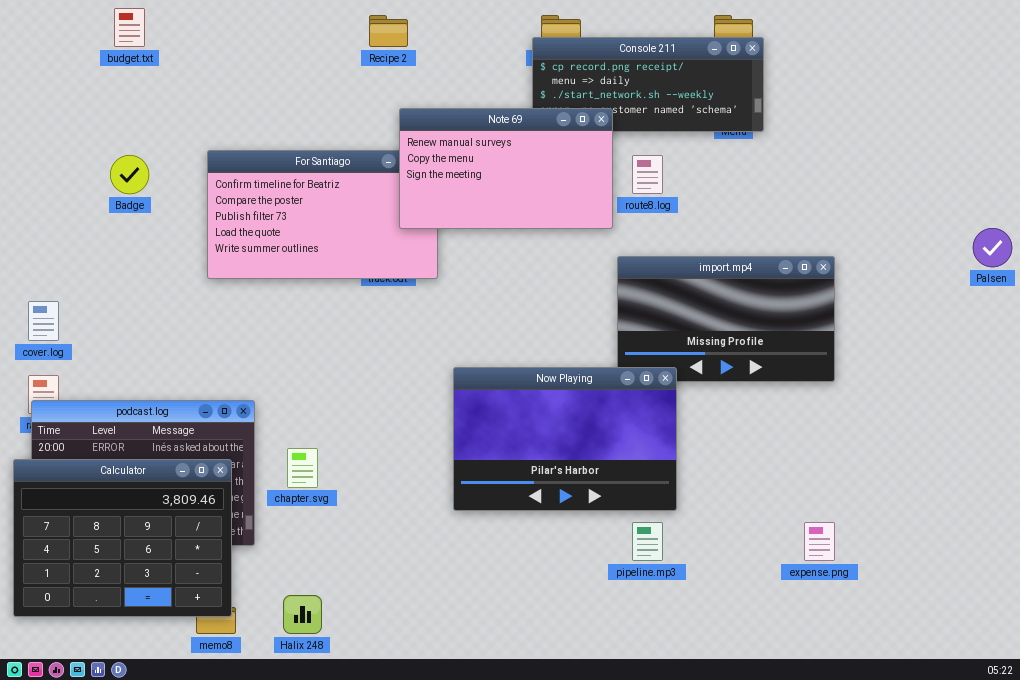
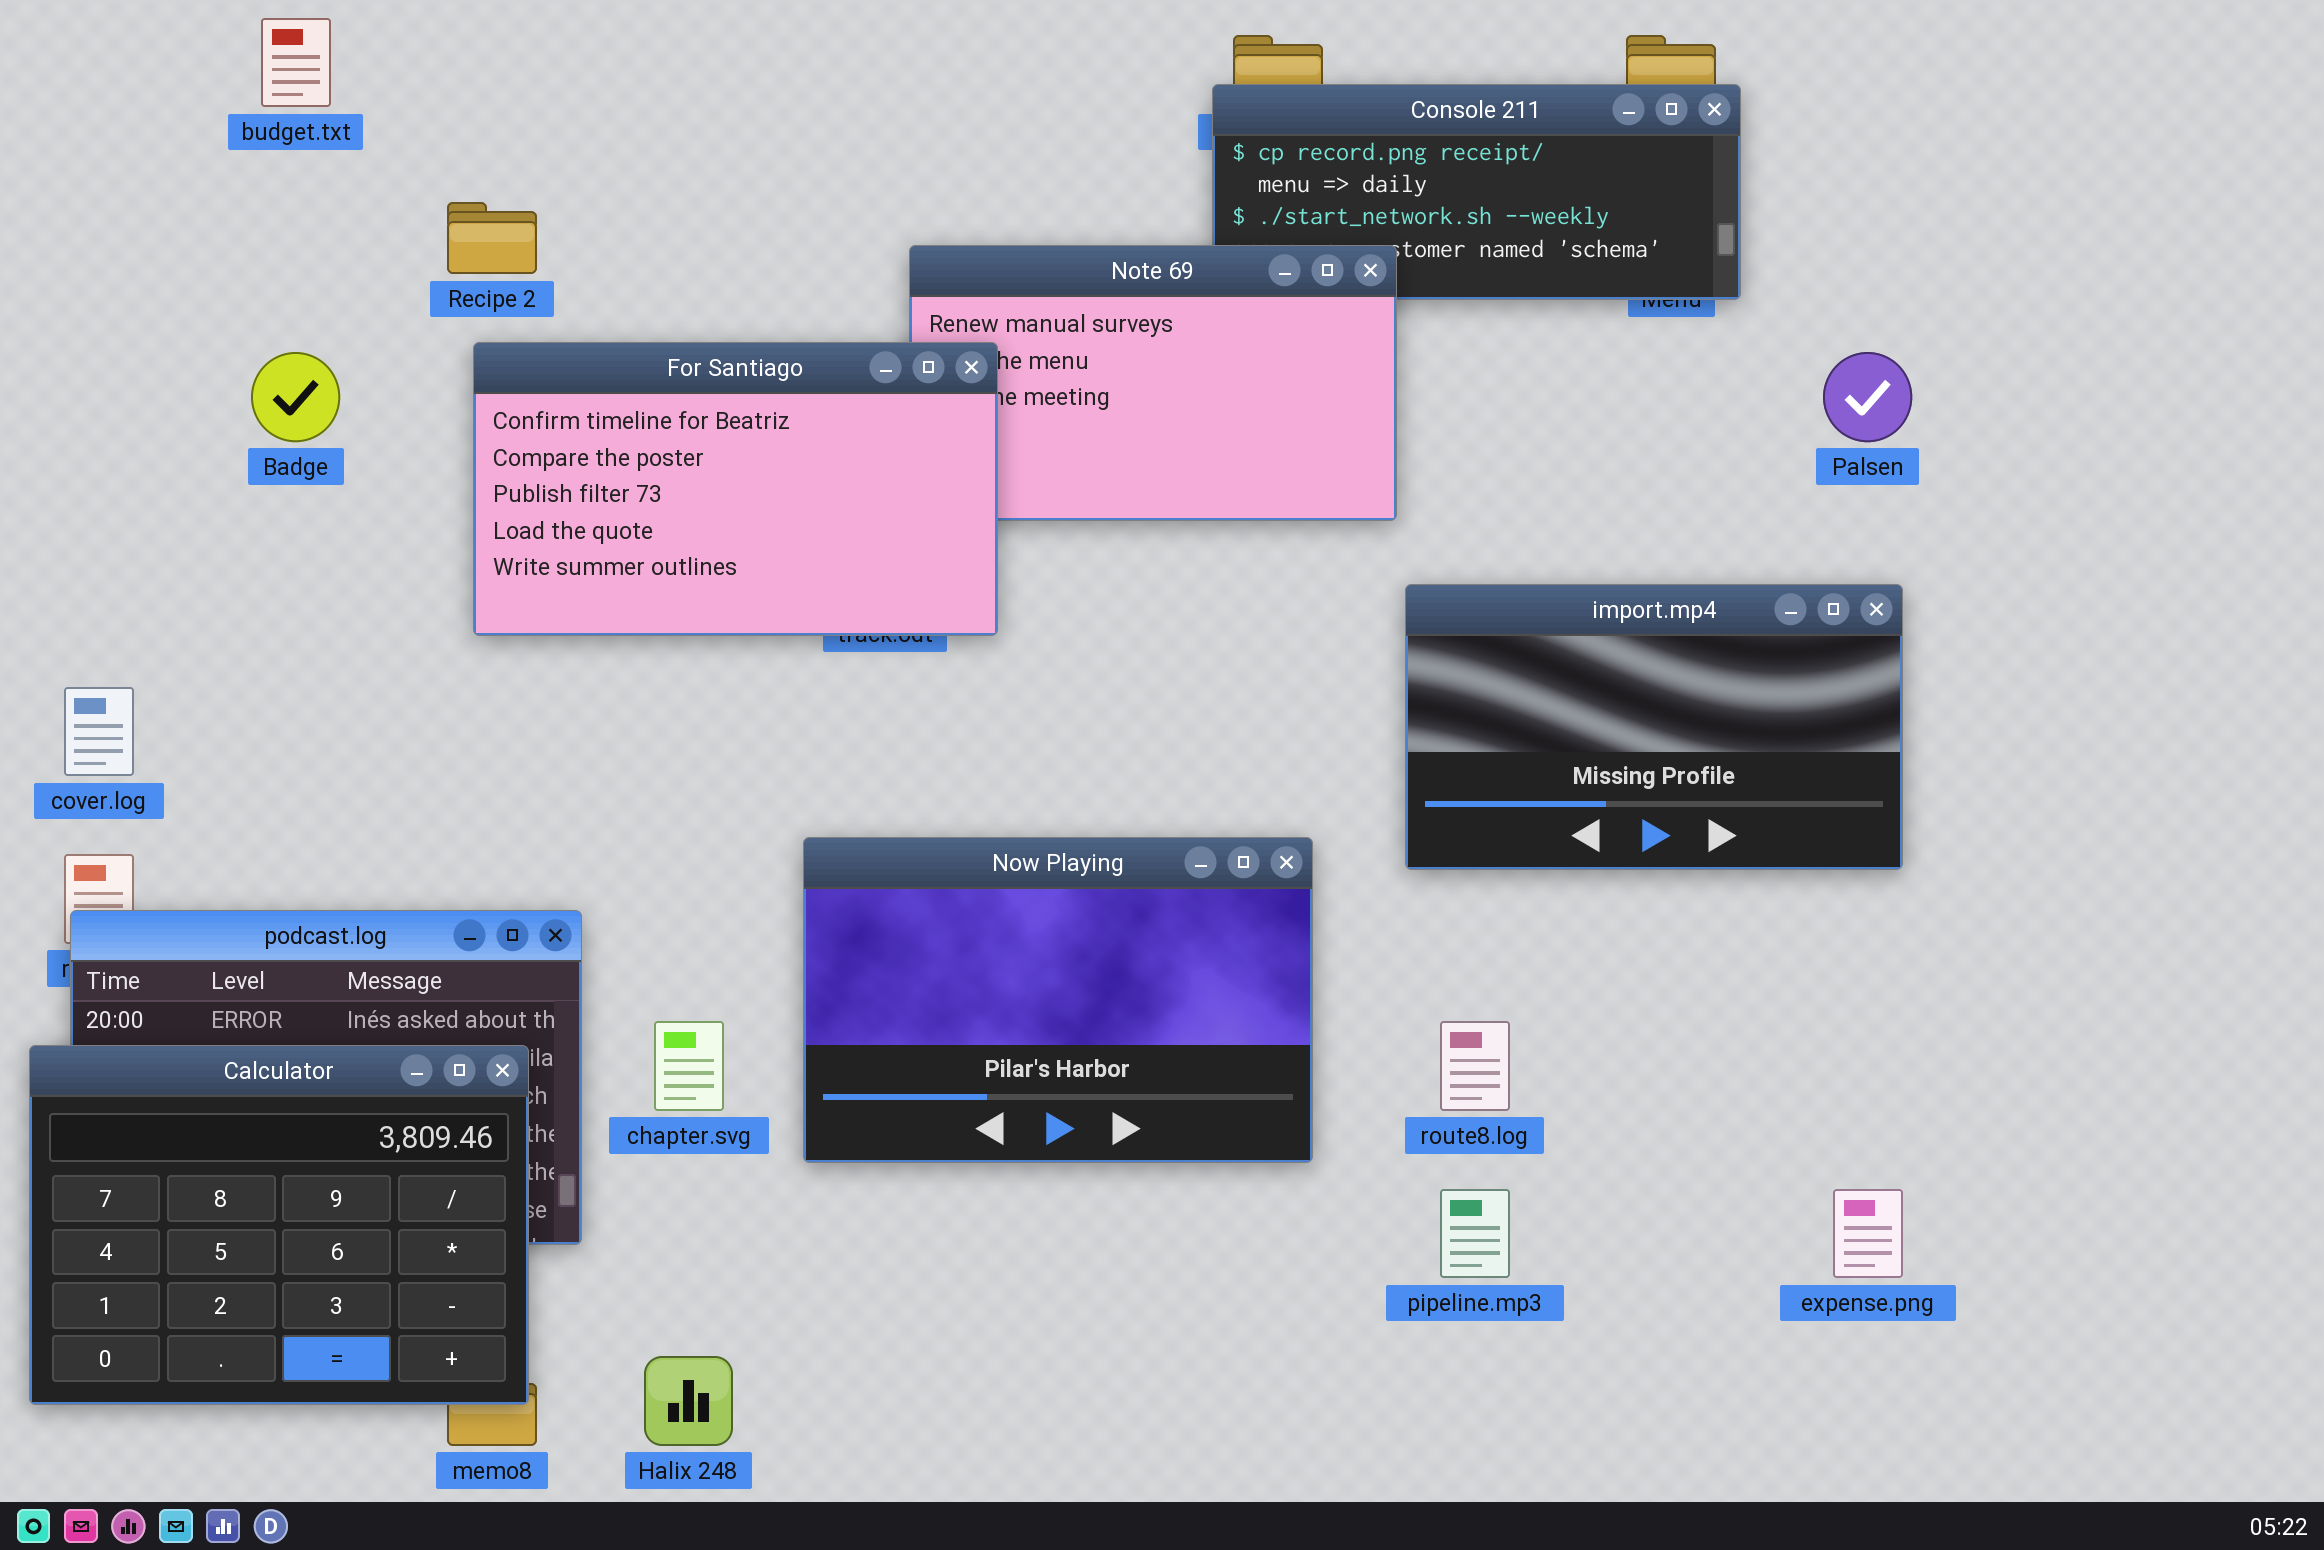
Recipe 2: [369,15,408,47] -> [447,202,537,274], moved
For Santiago: [207,150,438,279] -> [473,342,998,636], raised
route8.log: [632,155,663,194] -> [1440,1021,1510,1111], moved
Palsen: [973,228,1012,267] -> [1823,352,1912,442], moved
Now Playing: [453,367,677,511] -> [803,837,1313,1163], moved

